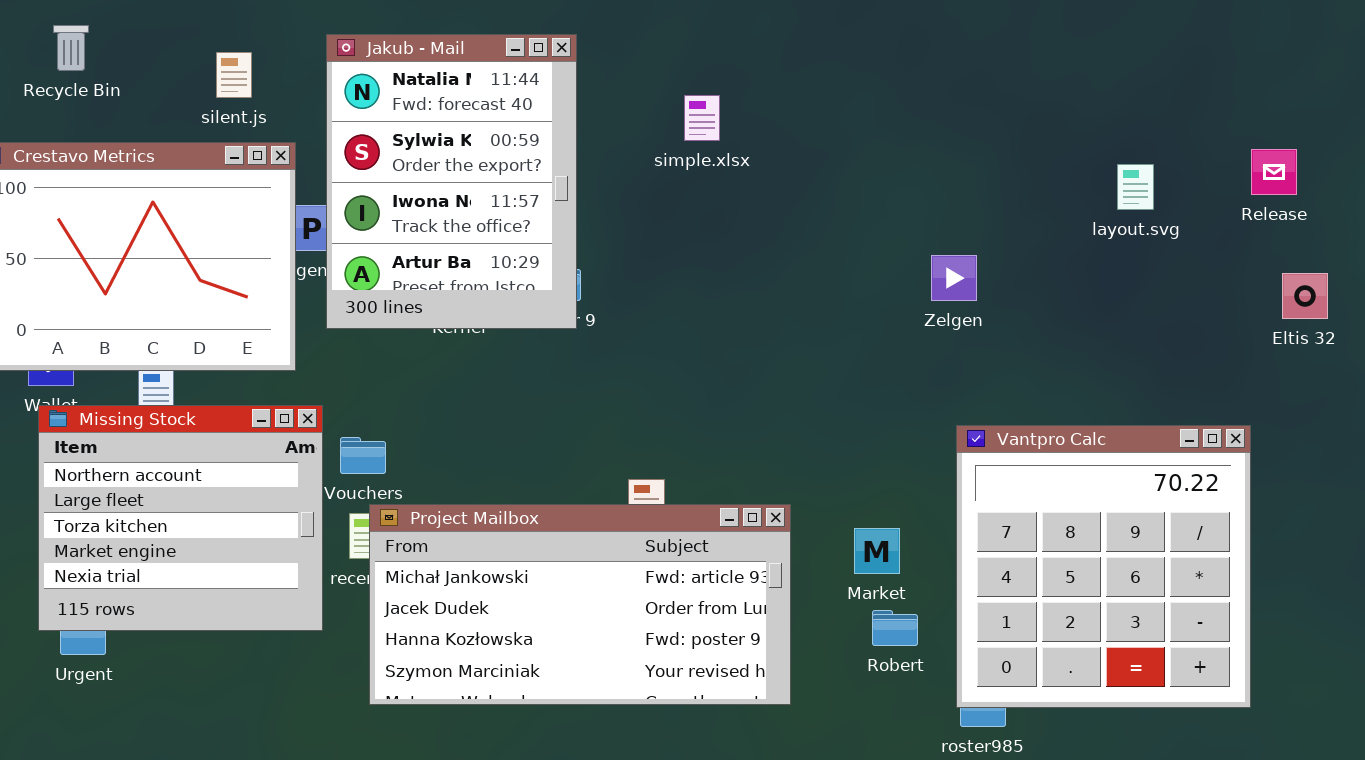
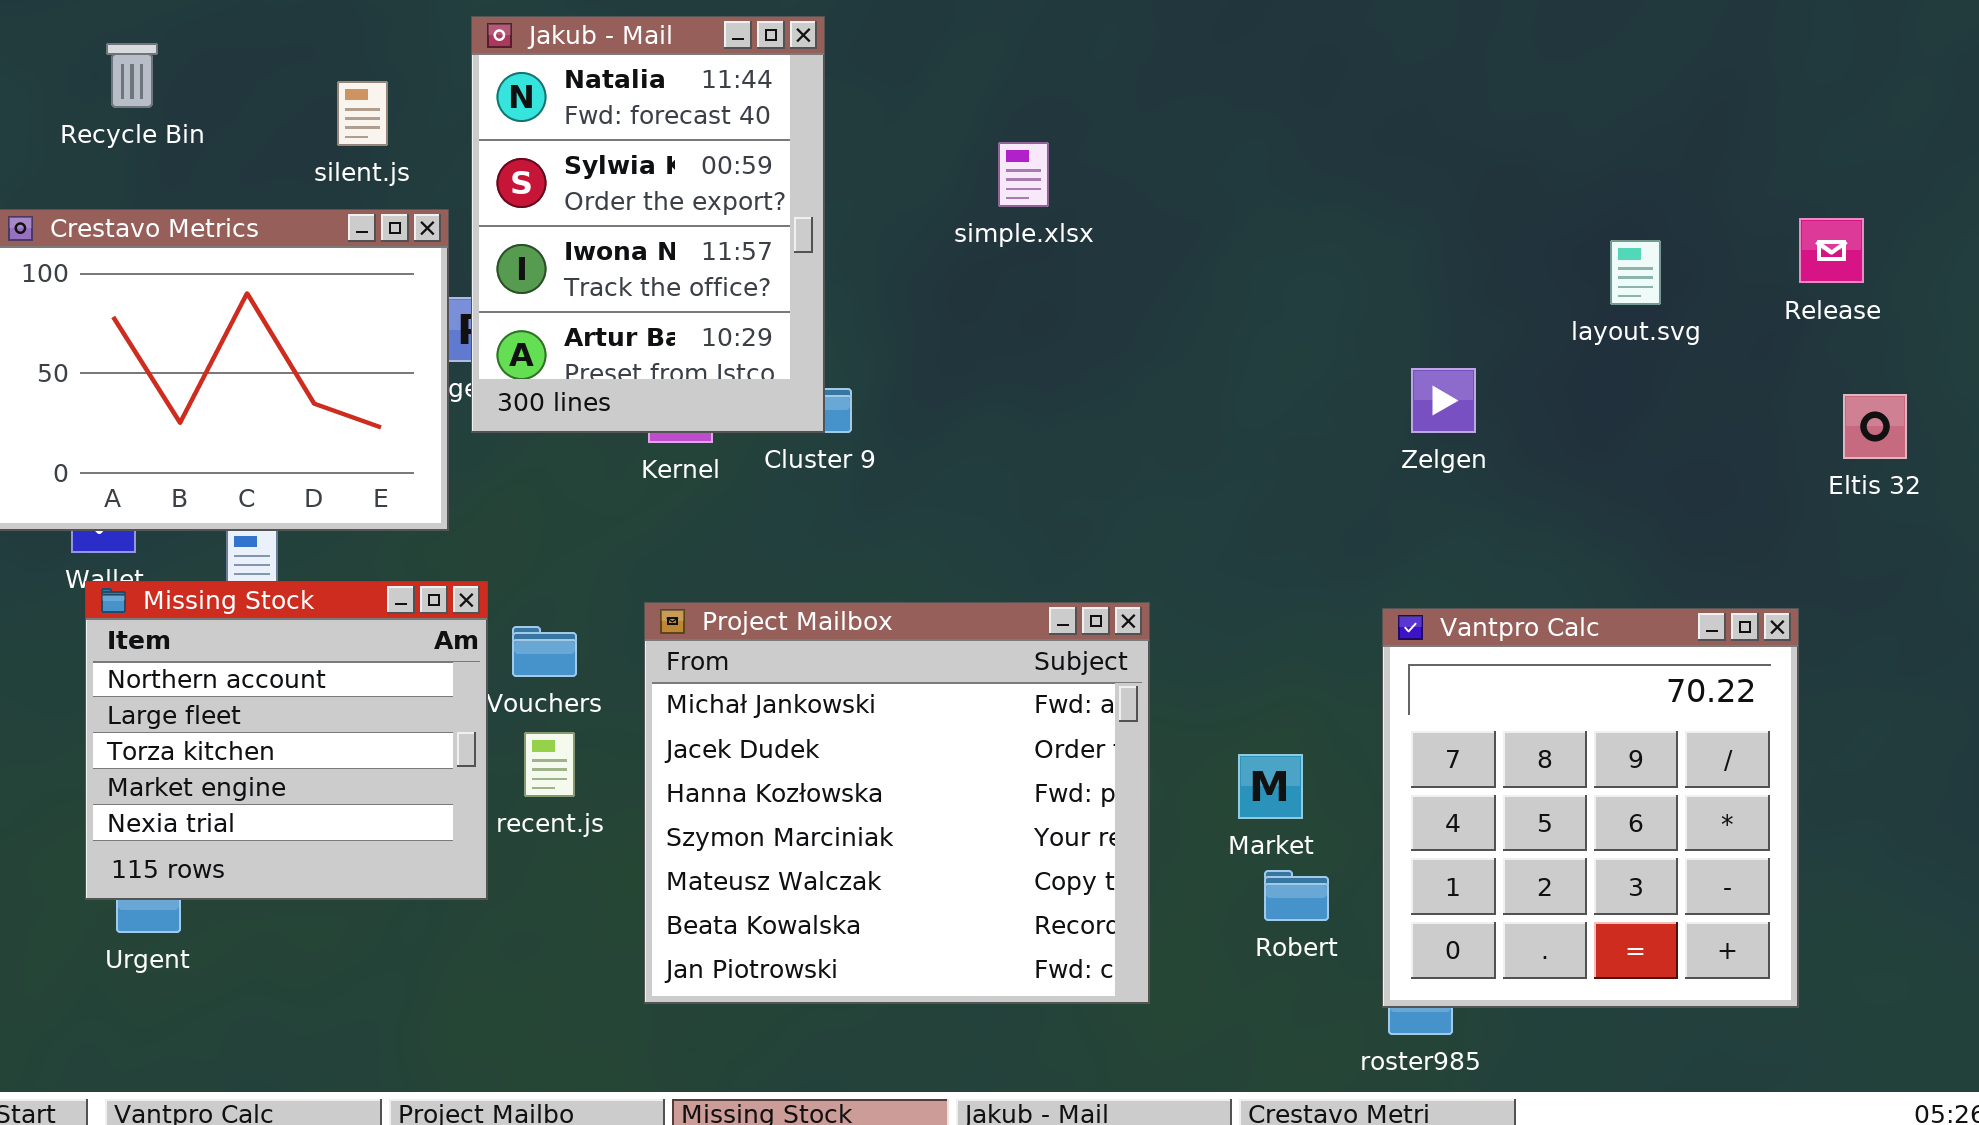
Jakub - Mail: [326,34,577,329] -> [471,16,825,433], moved
Zelgen: [931,255,977,301] -> [1411,368,1476,433], moved
Project Mailbox: [369,504,791,705] -> [644,602,1150,1004], resized

